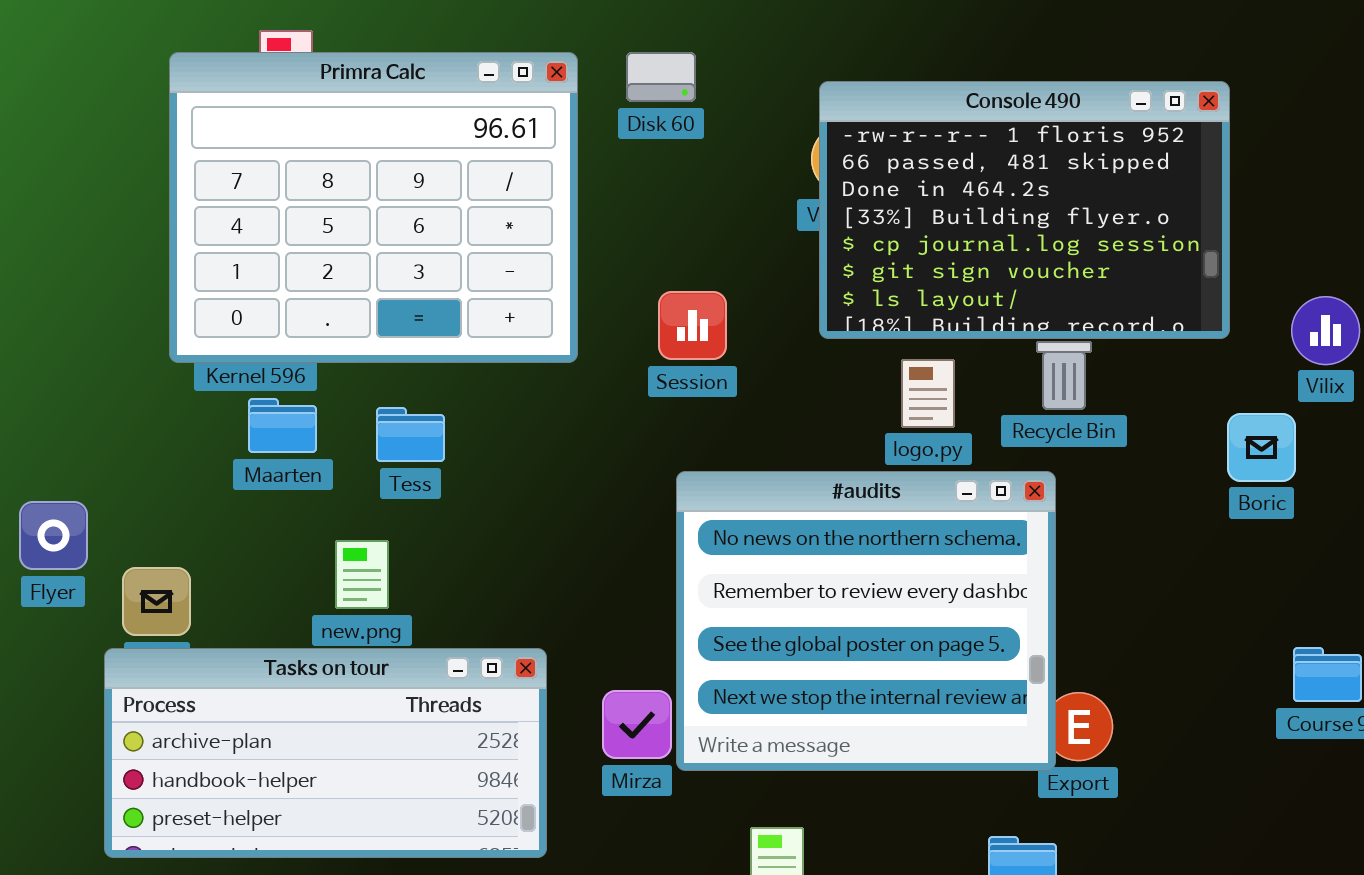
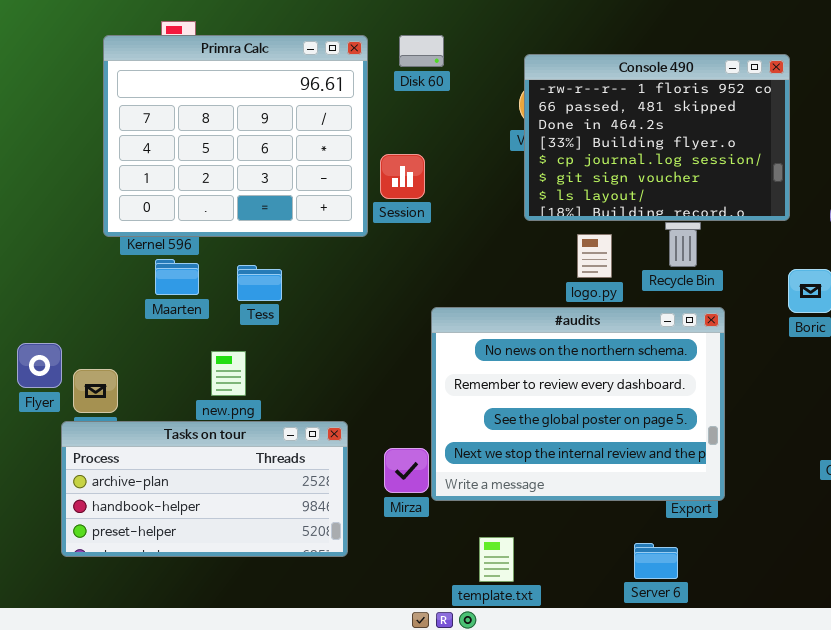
Session: [658,291,727,360] -> [380,154,425,199], moved
#audits: [676,471,1056,771] -> [431,307,725,501], resized
Flyer: [19,501,88,570] -> [17,343,62,388], moved

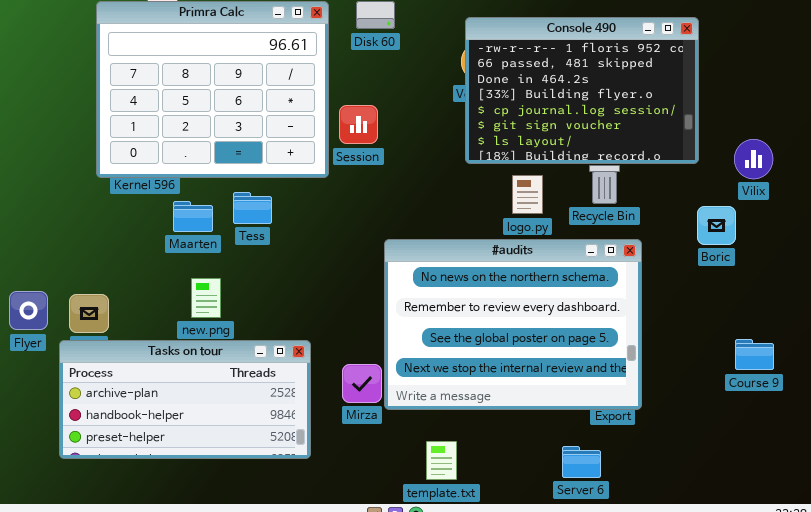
Maarten: [155,259,199,295] -> [173,201,213,232], moved
Tess: [237,265,282,301] -> [233,192,272,224], moved
Flyer: [17,343,62,388] -> [9,291,48,330], moved

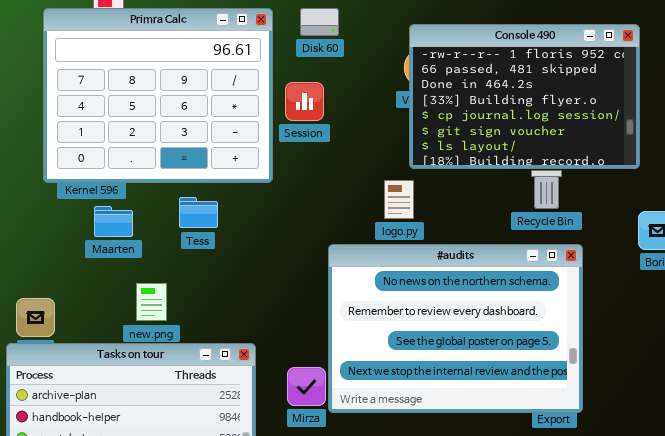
Session: [339,105,378,144] -> [285,82,324,121], moved
logo.py: [512,175,543,214] -> [384,180,414,219], moved
Maarten: [173,201,213,232] -> [94,206,133,237], moved

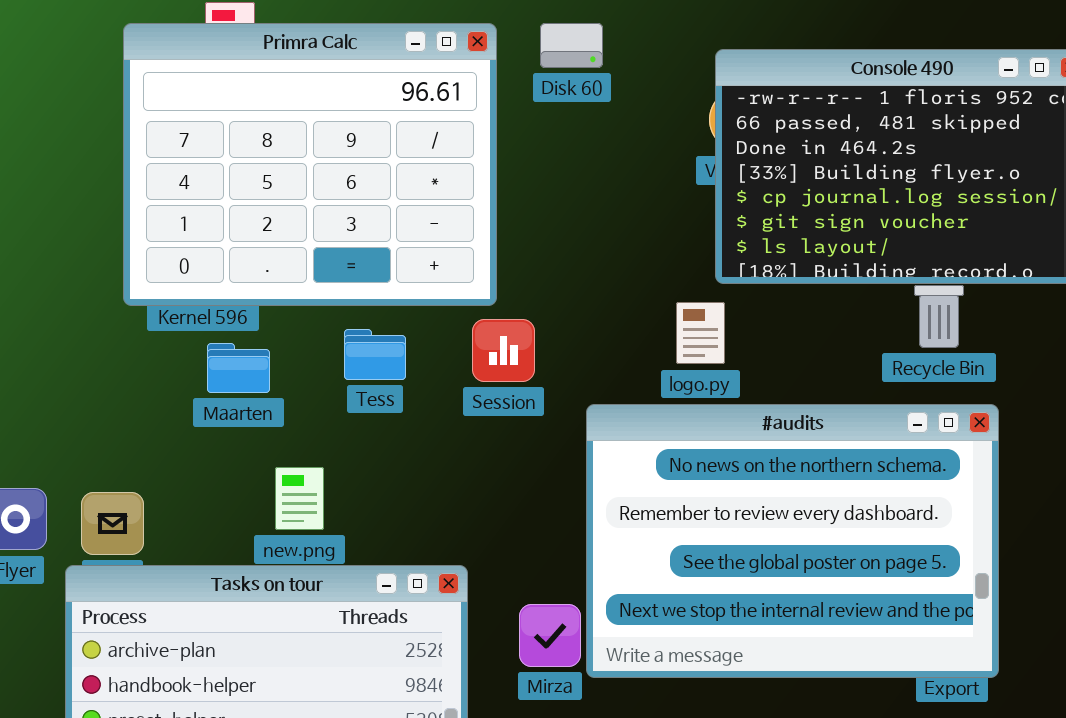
Session: [285,82,324,121] -> [472,319,535,382], moved

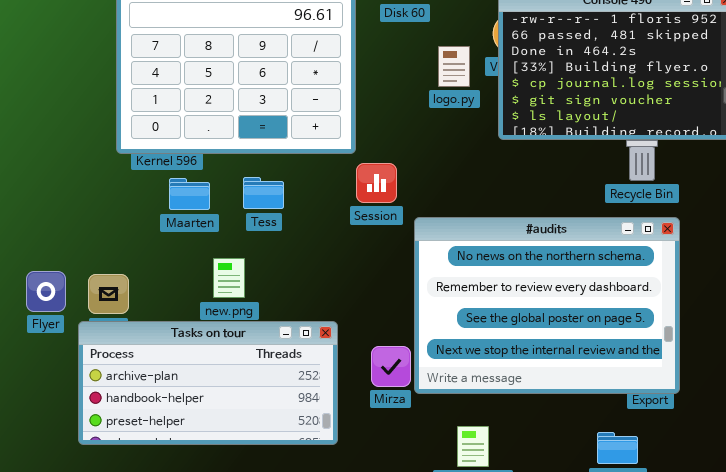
logo.py: [676,302,725,364] -> [438,46,470,87], moved
Session: [472,319,535,382] -> [356,163,397,203], moved
Tess: [344,329,406,380] -> [243,177,284,209], moved

